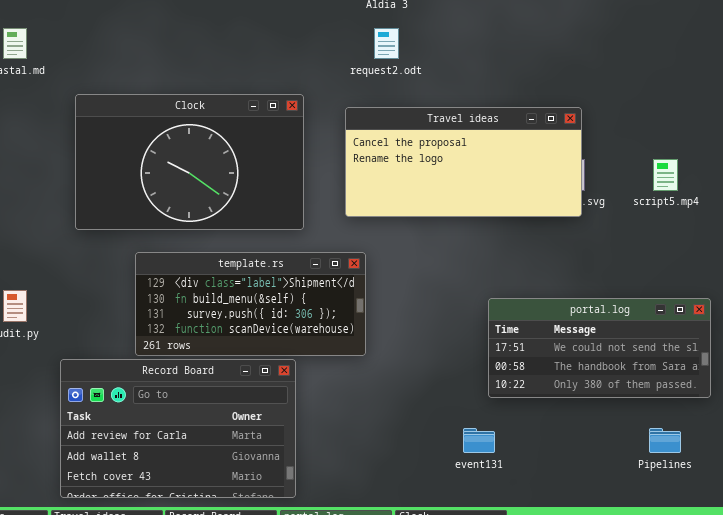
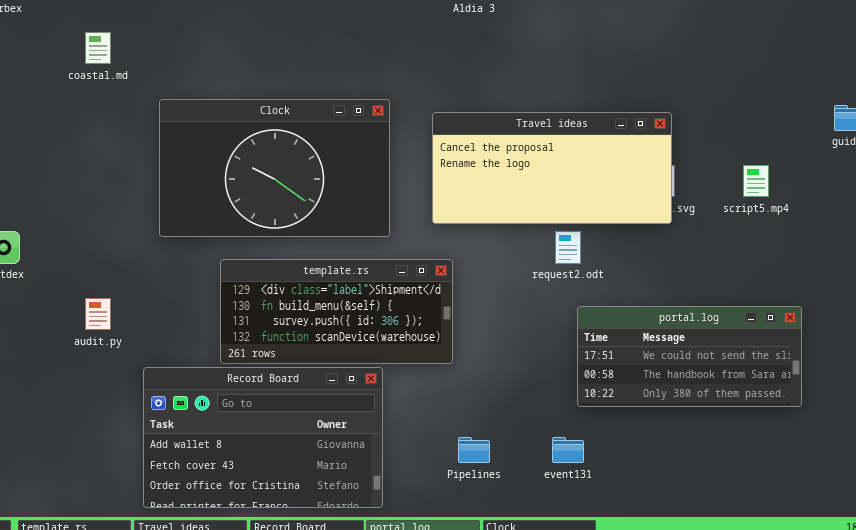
request2.odt: [374,28,399,59] -> [555,231,581,264], moved
Record Board: [60,359,296,498] -> [143,367,383,508], scrolled down 1 row
Pipelines: [649,428,681,453] -> [458,437,490,463], moved

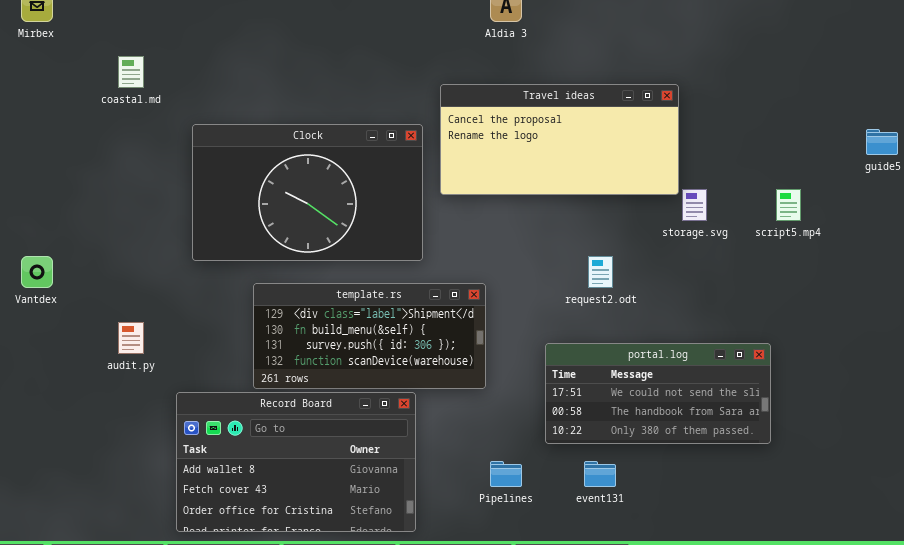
Travel ideas: [432,112,672,224] -> [440,84,679,195], moved
portal.log: [577,306,802,407] -> [545,343,771,444], moved

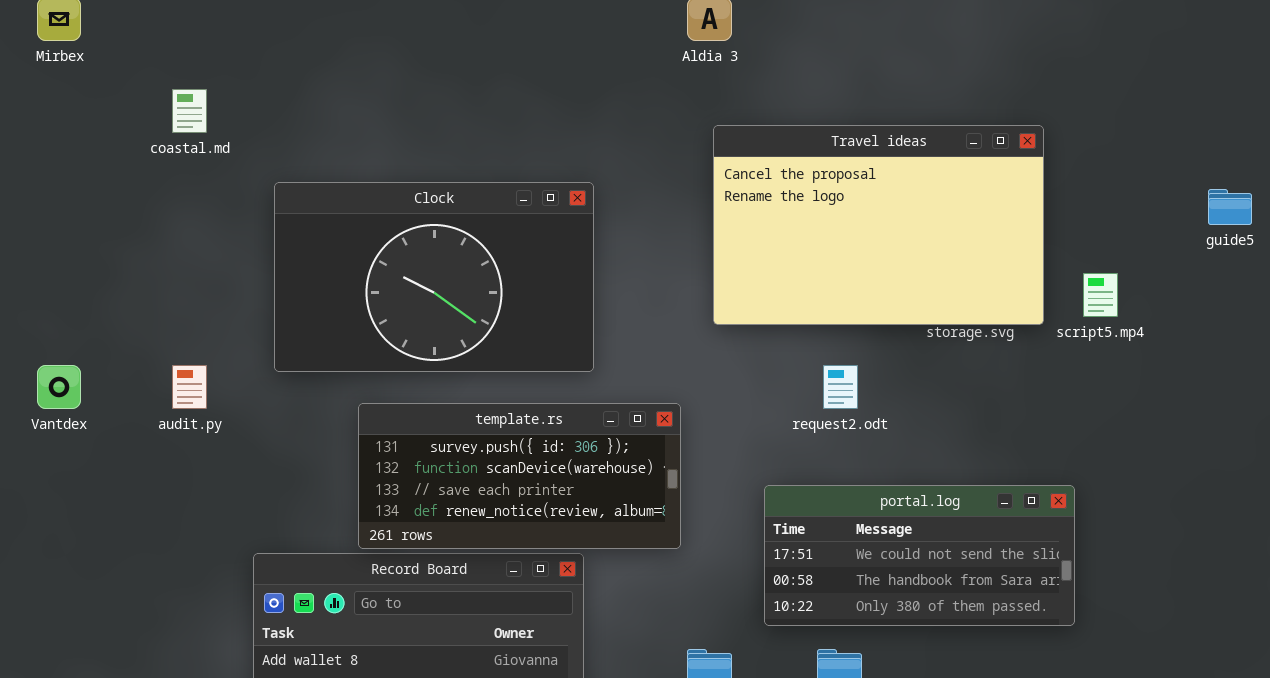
Travel ideas: [440,84,679,195] -> [713,125,1044,325], moved, resized
template.rs: [253,283,486,389] -> [358,403,681,549], scrolled down 2 rows
audit.py: [118,322,144,354] -> [172,365,207,409], moved

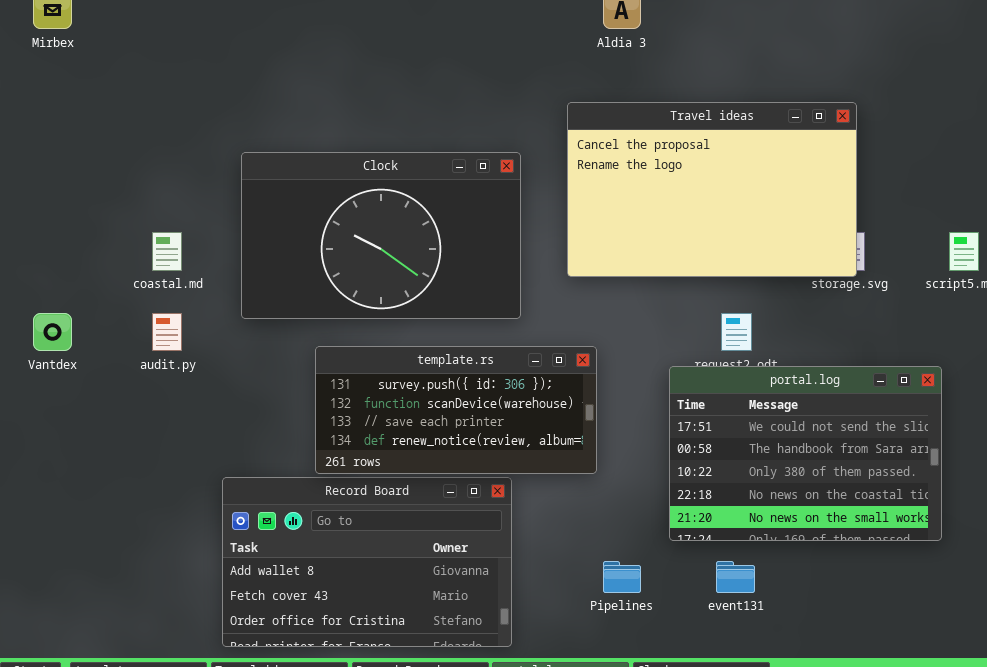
coastal.md: [172,89,207,133] -> [152,232,182,271], moved
Travel ideas: [713,125,1044,325] -> [567,102,857,277], moved
portal.log: [764,485,1075,626] -> [669,366,942,541], resized

